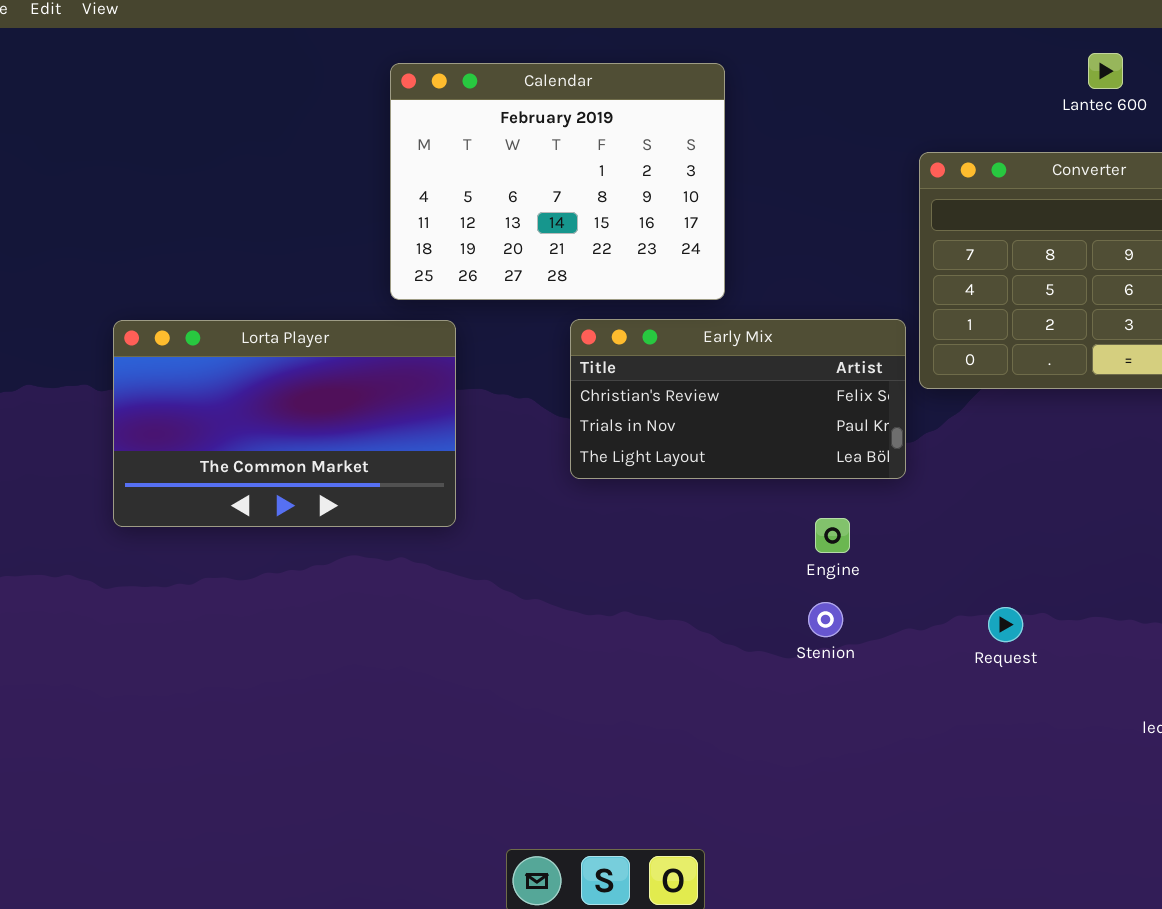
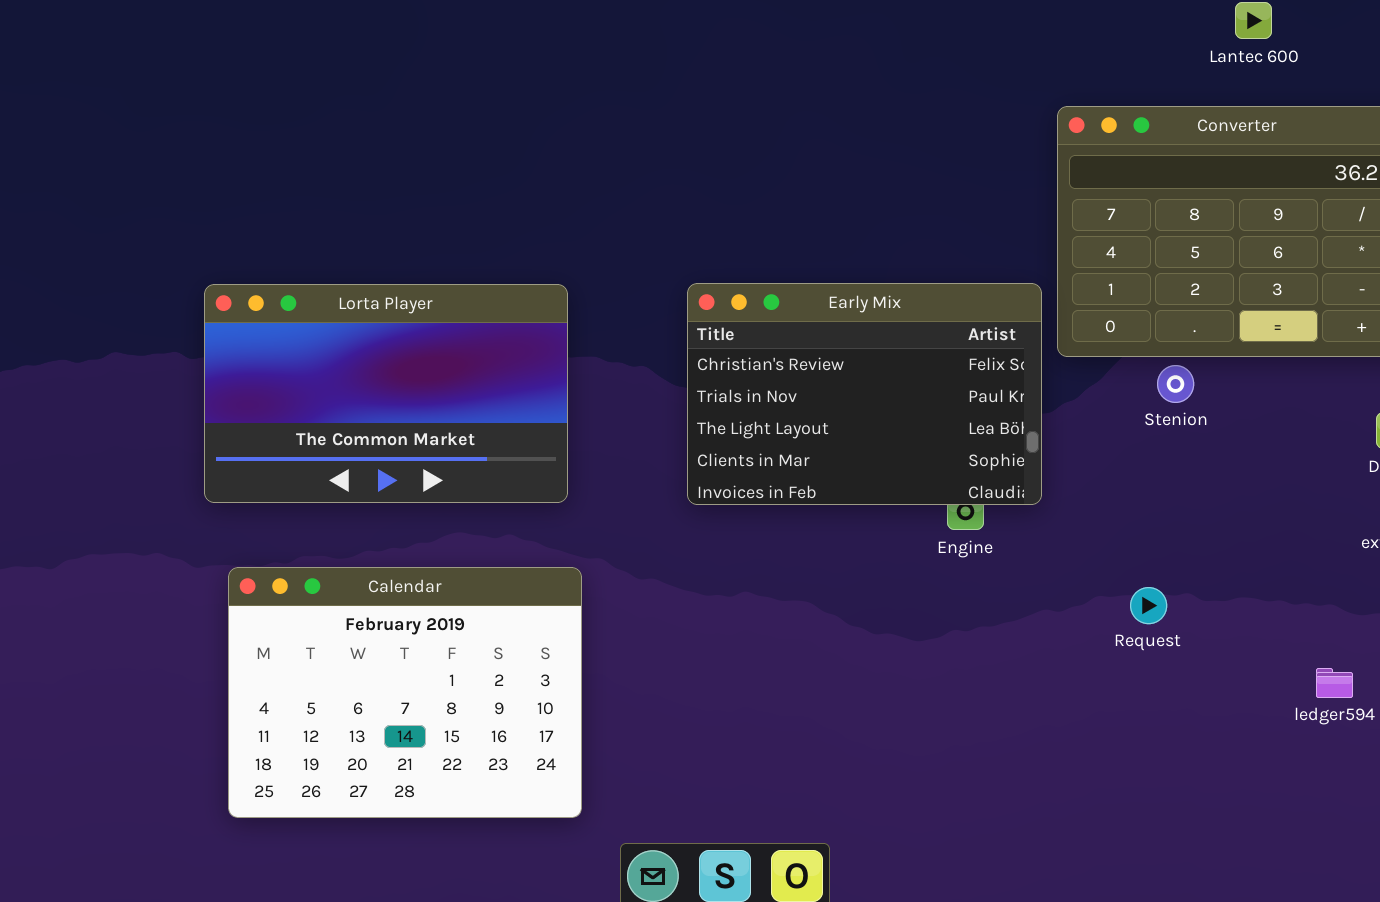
Calendar: [390,63,725,300] -> [228,567,582,818], moved
Early Mix: [570,319,906,479] -> [687,283,1042,505], resized
Stenion: [808,602,843,637] -> [1157,365,1194,403], moved

